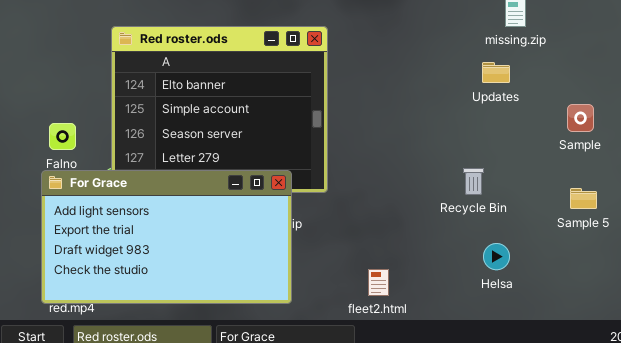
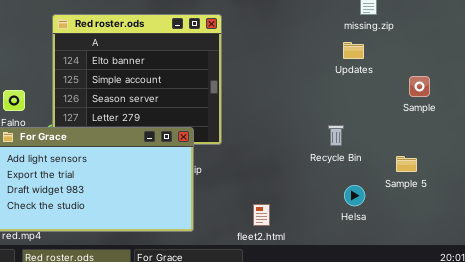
Sample 5: [570,188,597,209] -> [396,156,417,172], moved

